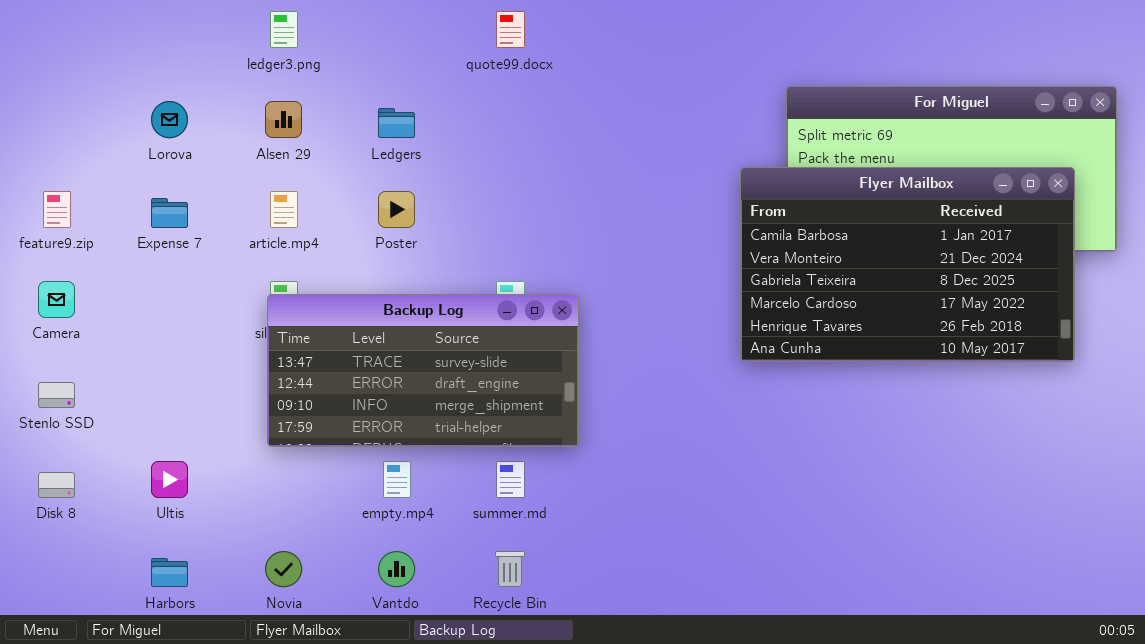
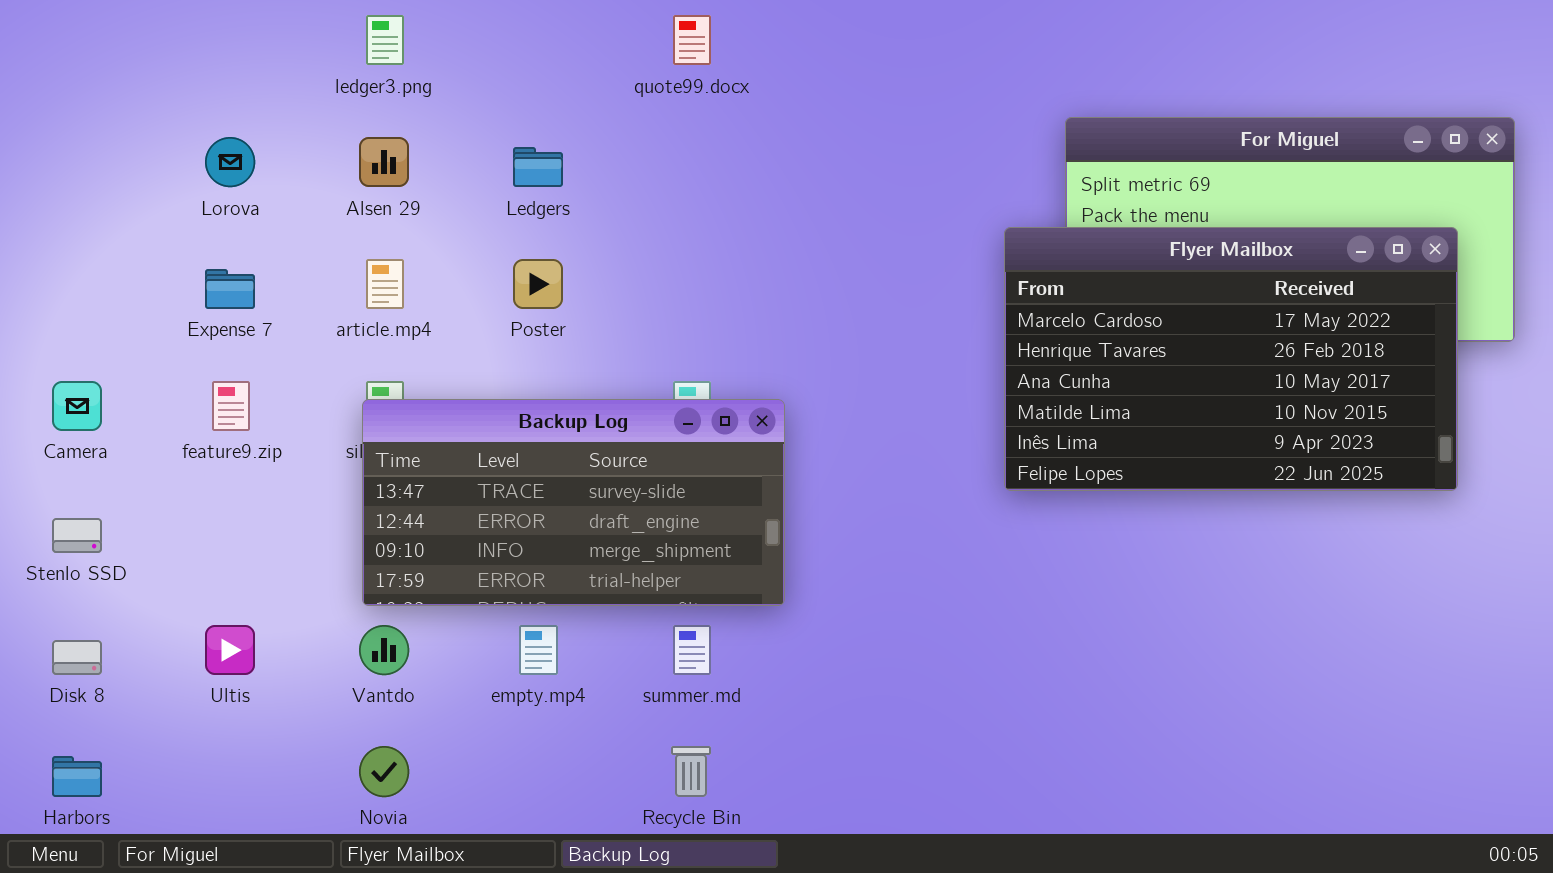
Flyer Mailbox: [740,167,1075,362] -> [1004,227,1458,491], scrolled down 3 rows
feature9.zip: [43,191,71,228] -> [212,381,250,431], moved
Vantdo: [378,551,415,587] -> [359,625,409,675], moved
Harbors: [151,558,188,587] -> [52,756,102,797], moved

